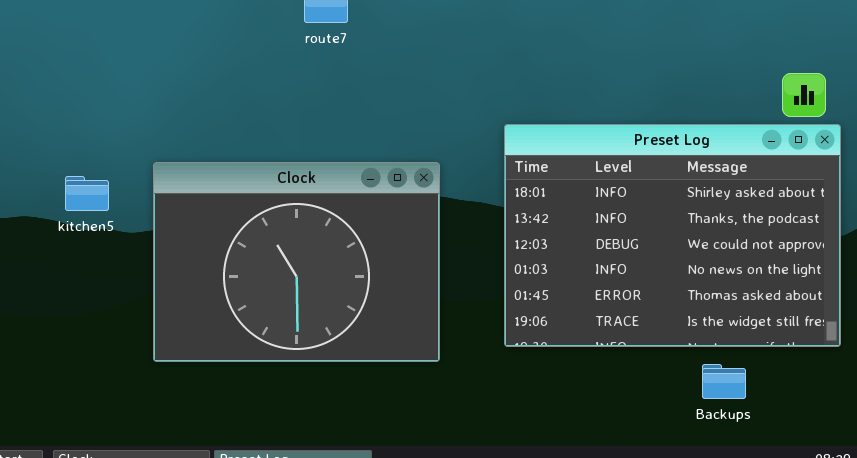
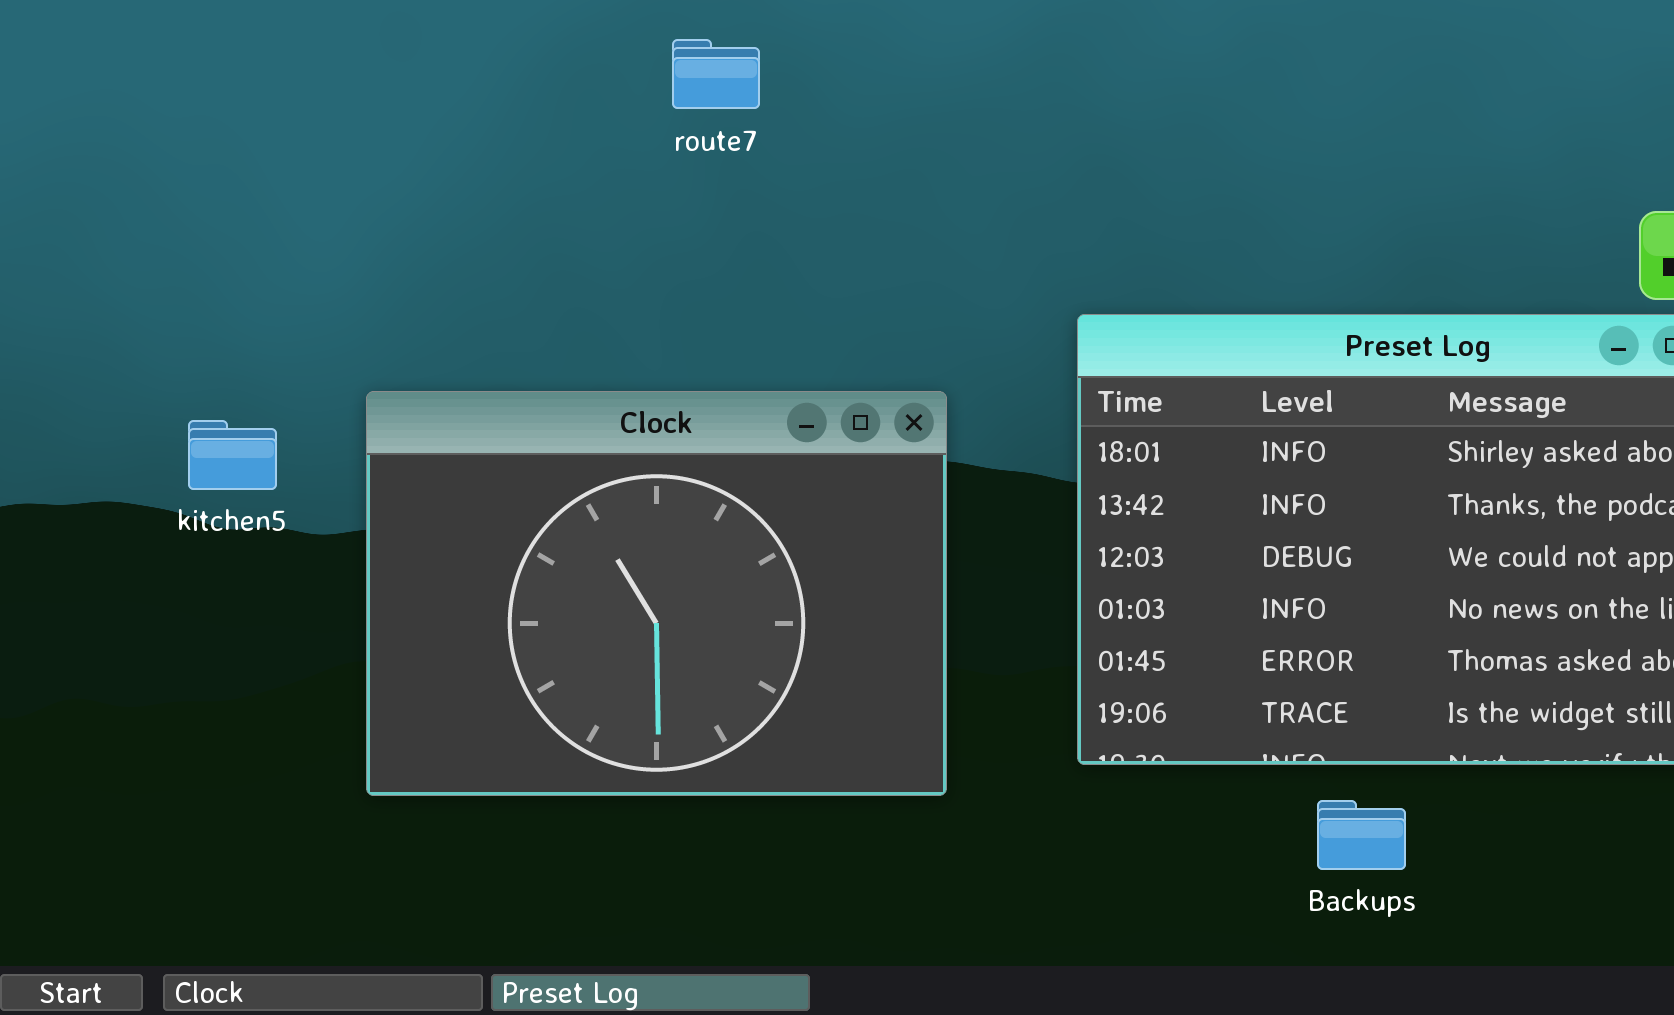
Backups: [702,364,746,399] -> [1317,800,1406,870], moved

